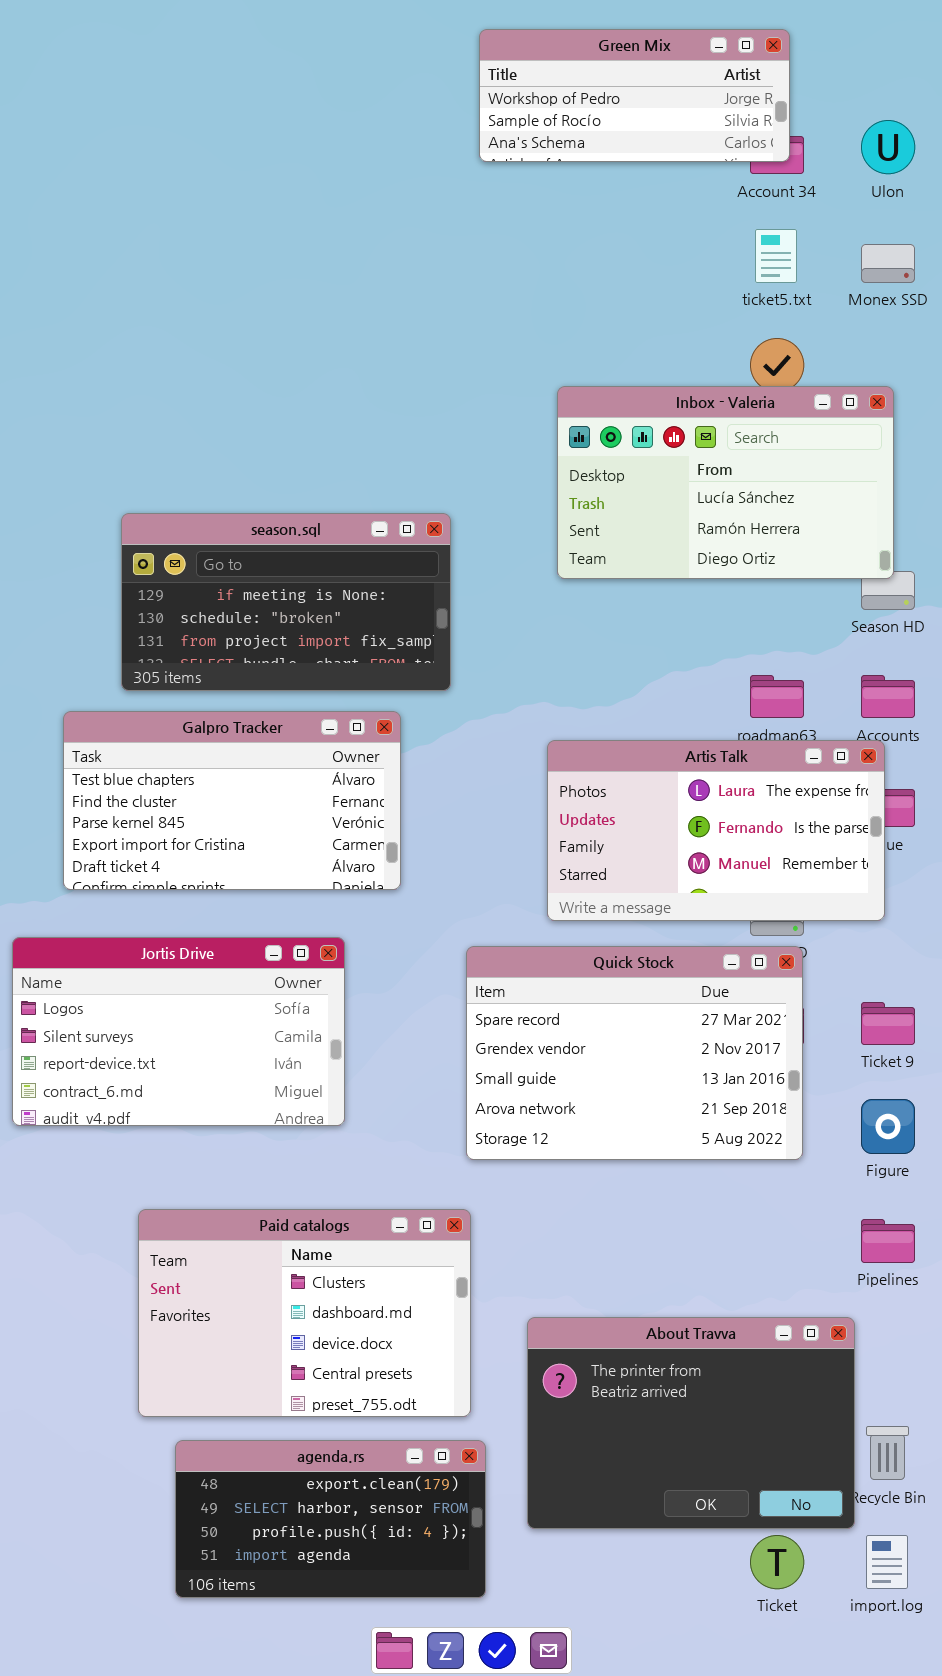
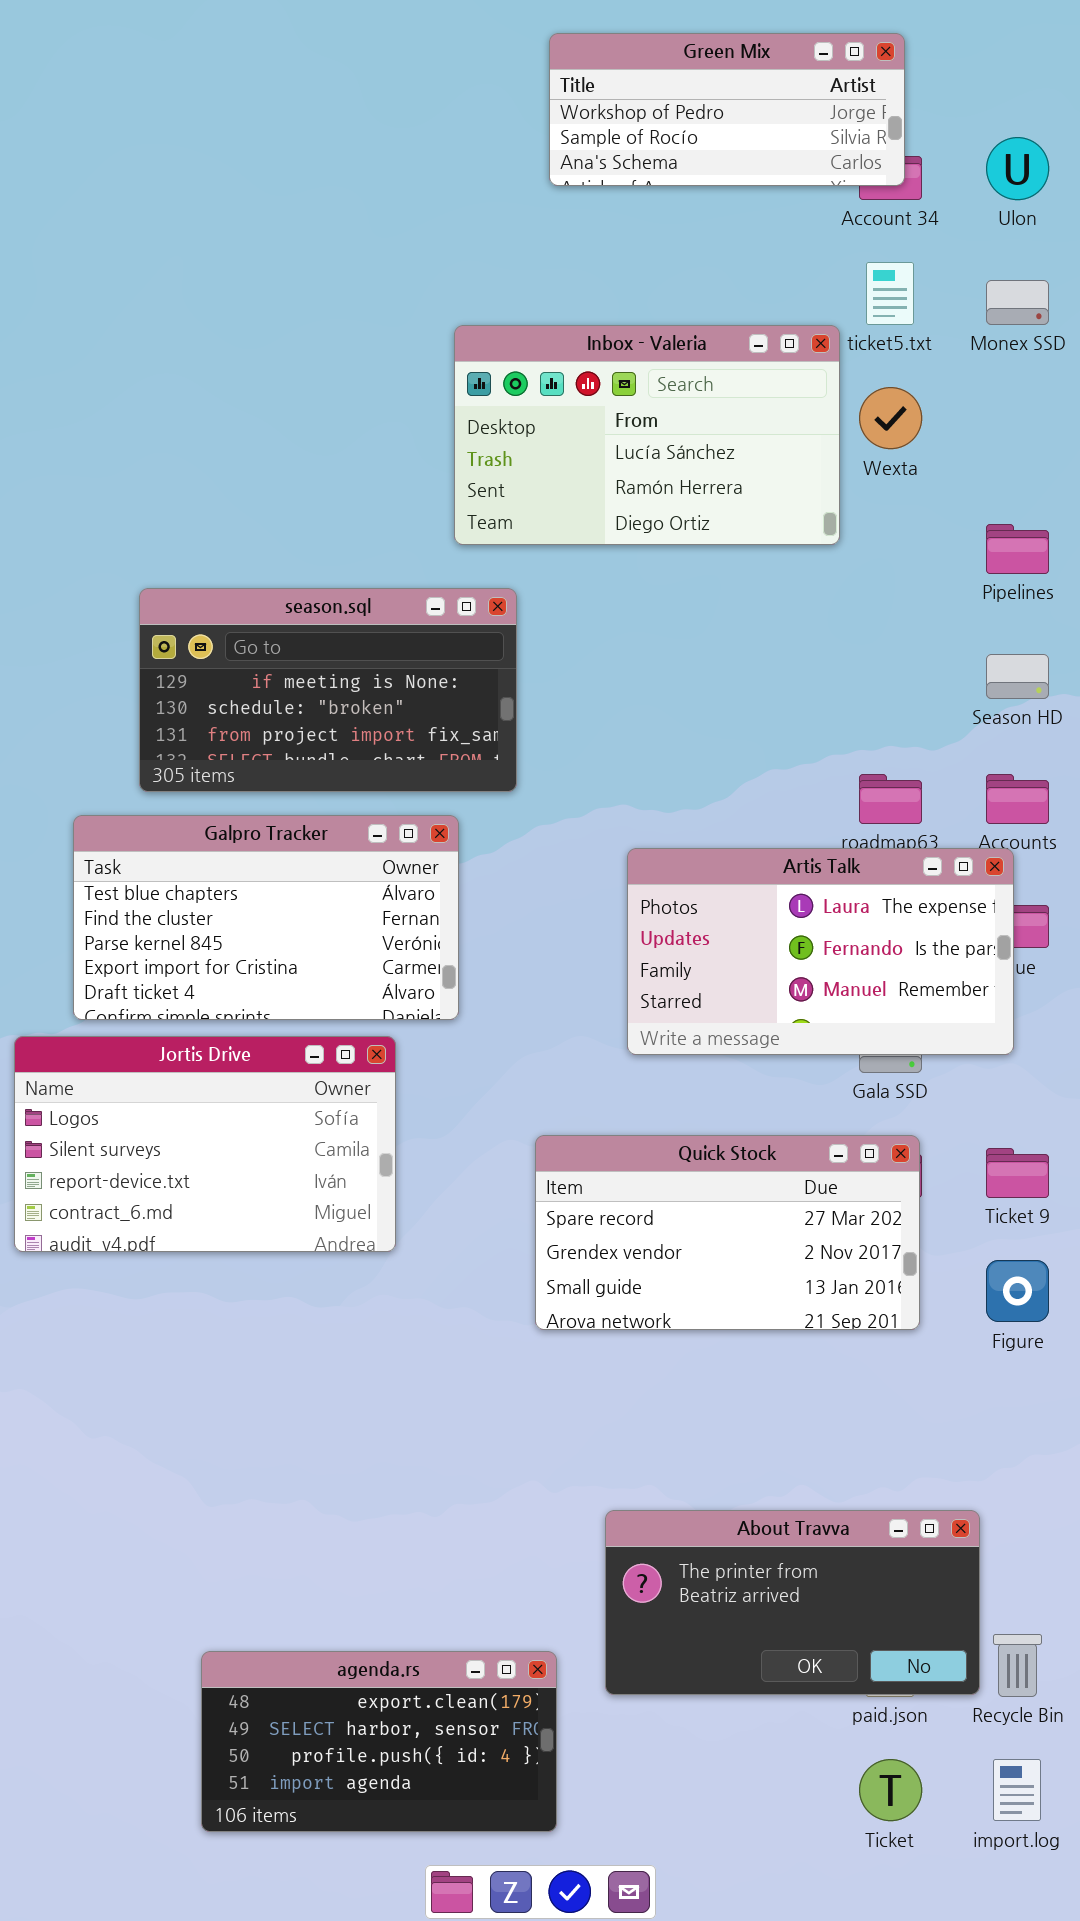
Inbox - Valeria: [557,386,894,579] -> [454,325,840,545], moved
Jortis Drive: [12,937,345,1126] -> [14,1036,396,1252], moved
Quick Stock: [466,946,803,1160] -> [535,1135,920,1330], resized
Paid catalogs: [138,1209,471,1417] -> none, closed
Pipelines: [861,1219,915,1263] -> [986,524,1049,574], moved
About Travva: [527,1317,855,1529] -> [605,1510,980,1695], resized

